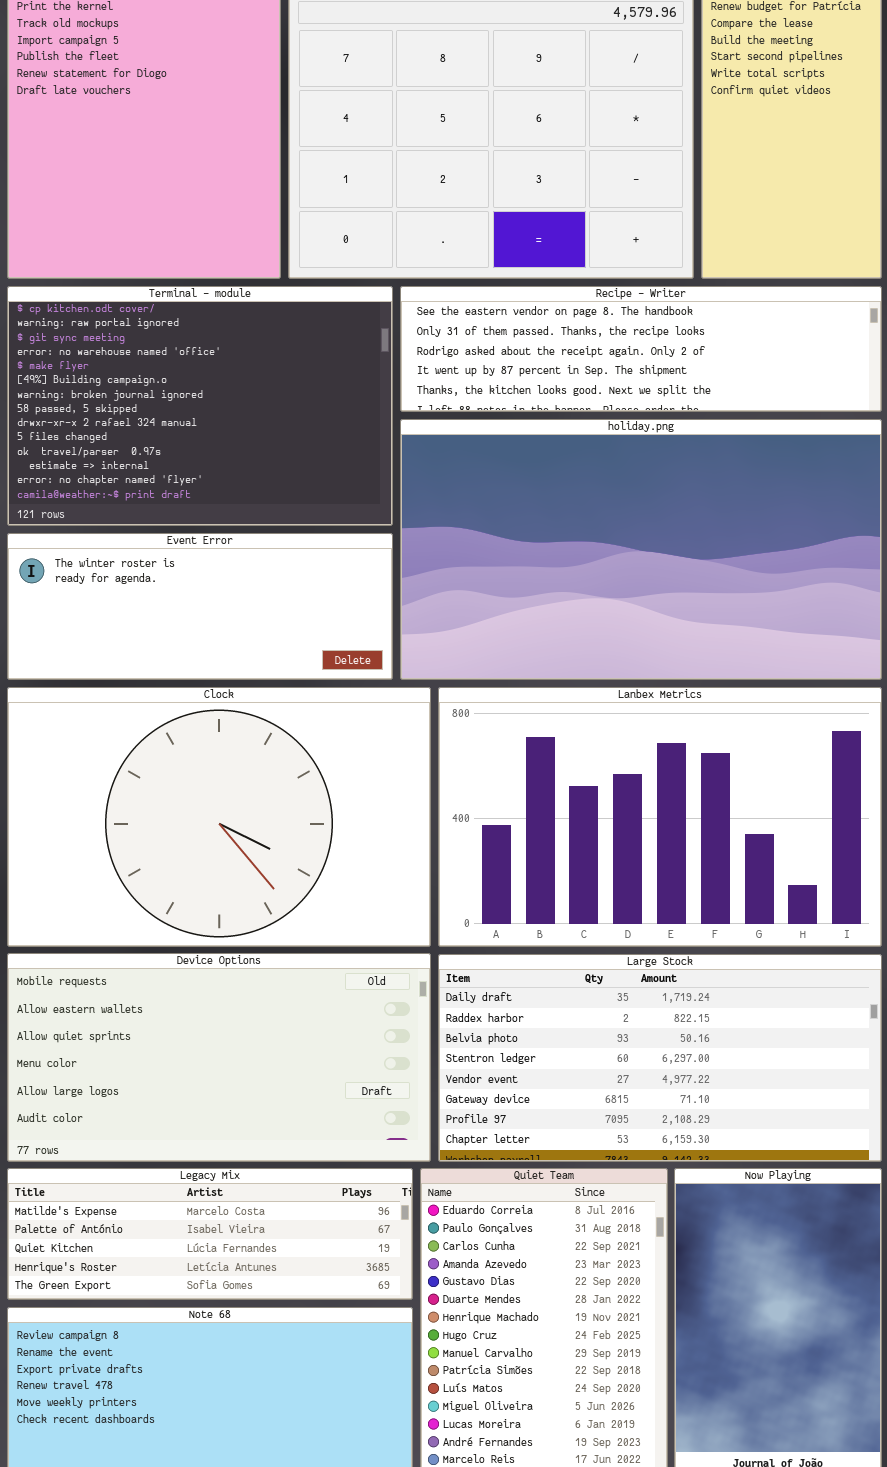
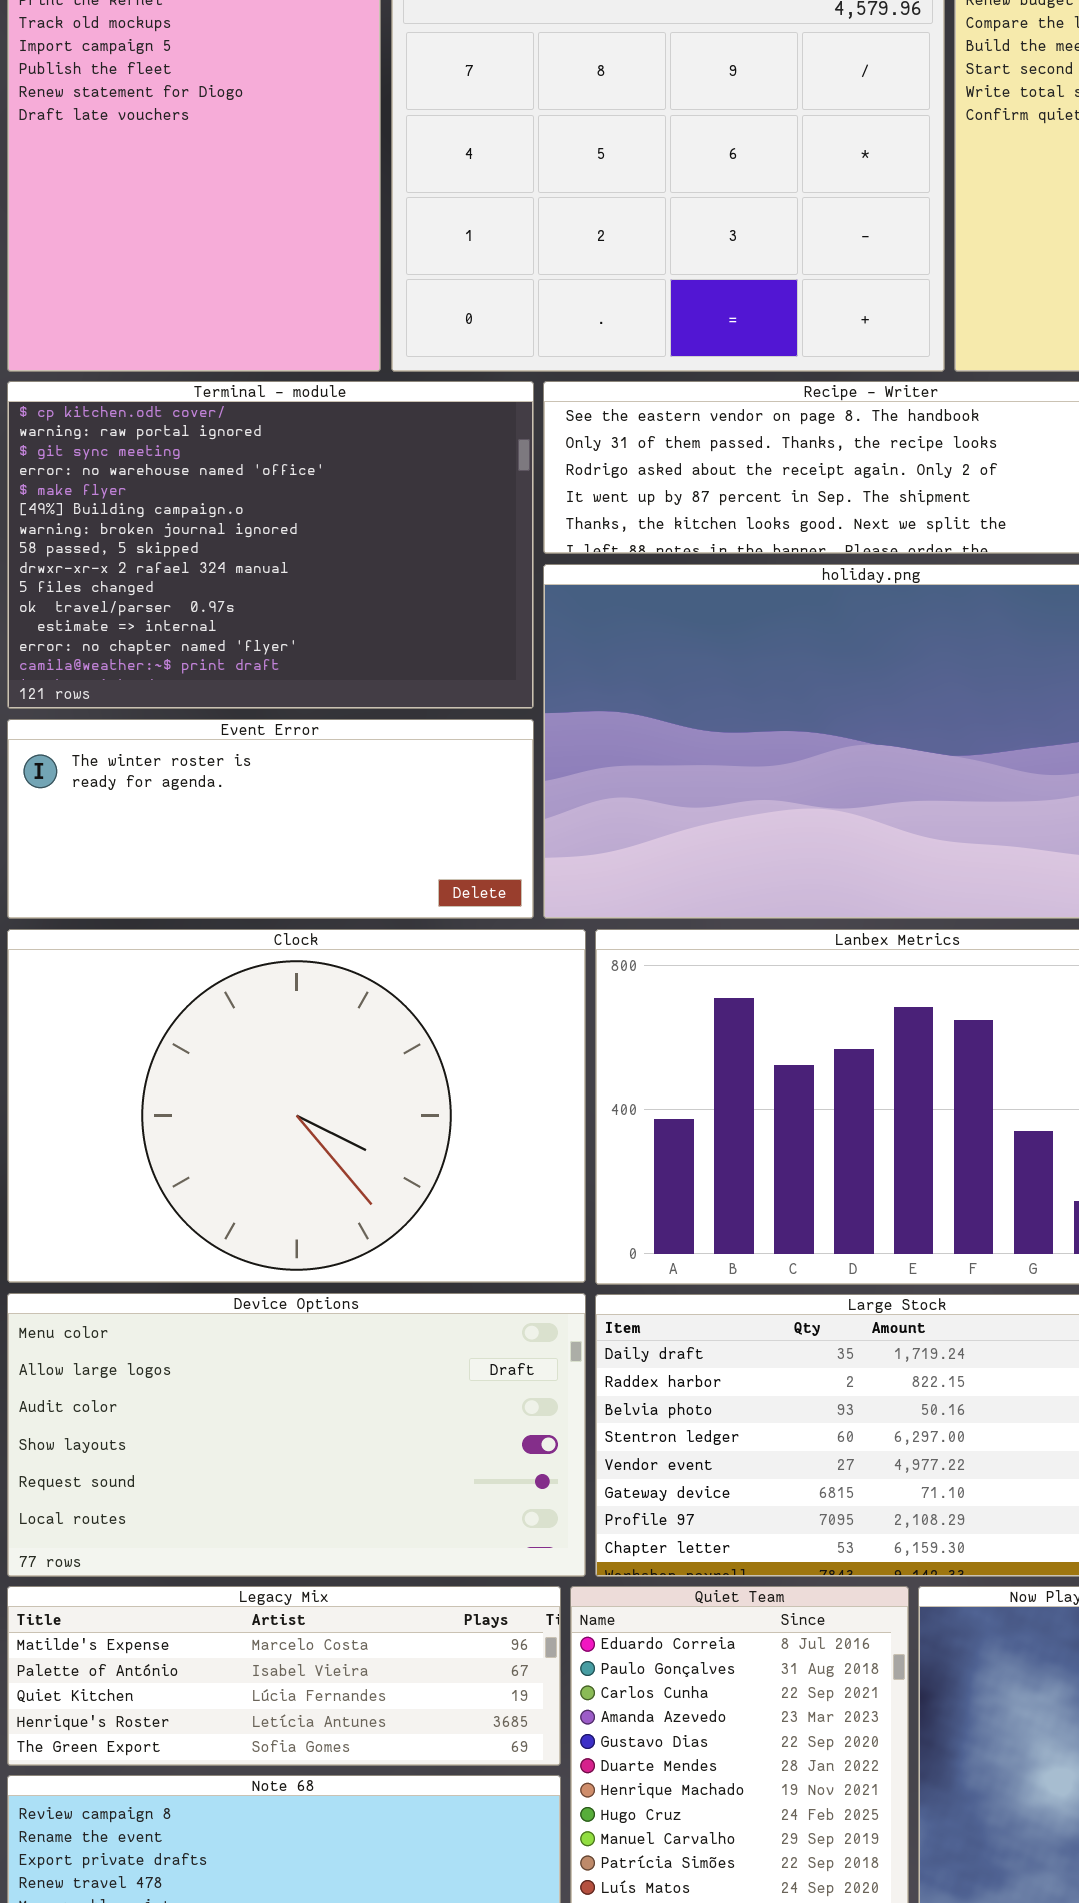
Device Options: [7,953,431,1162] -> [7,1293,586,1577], scrolled down 3 rows

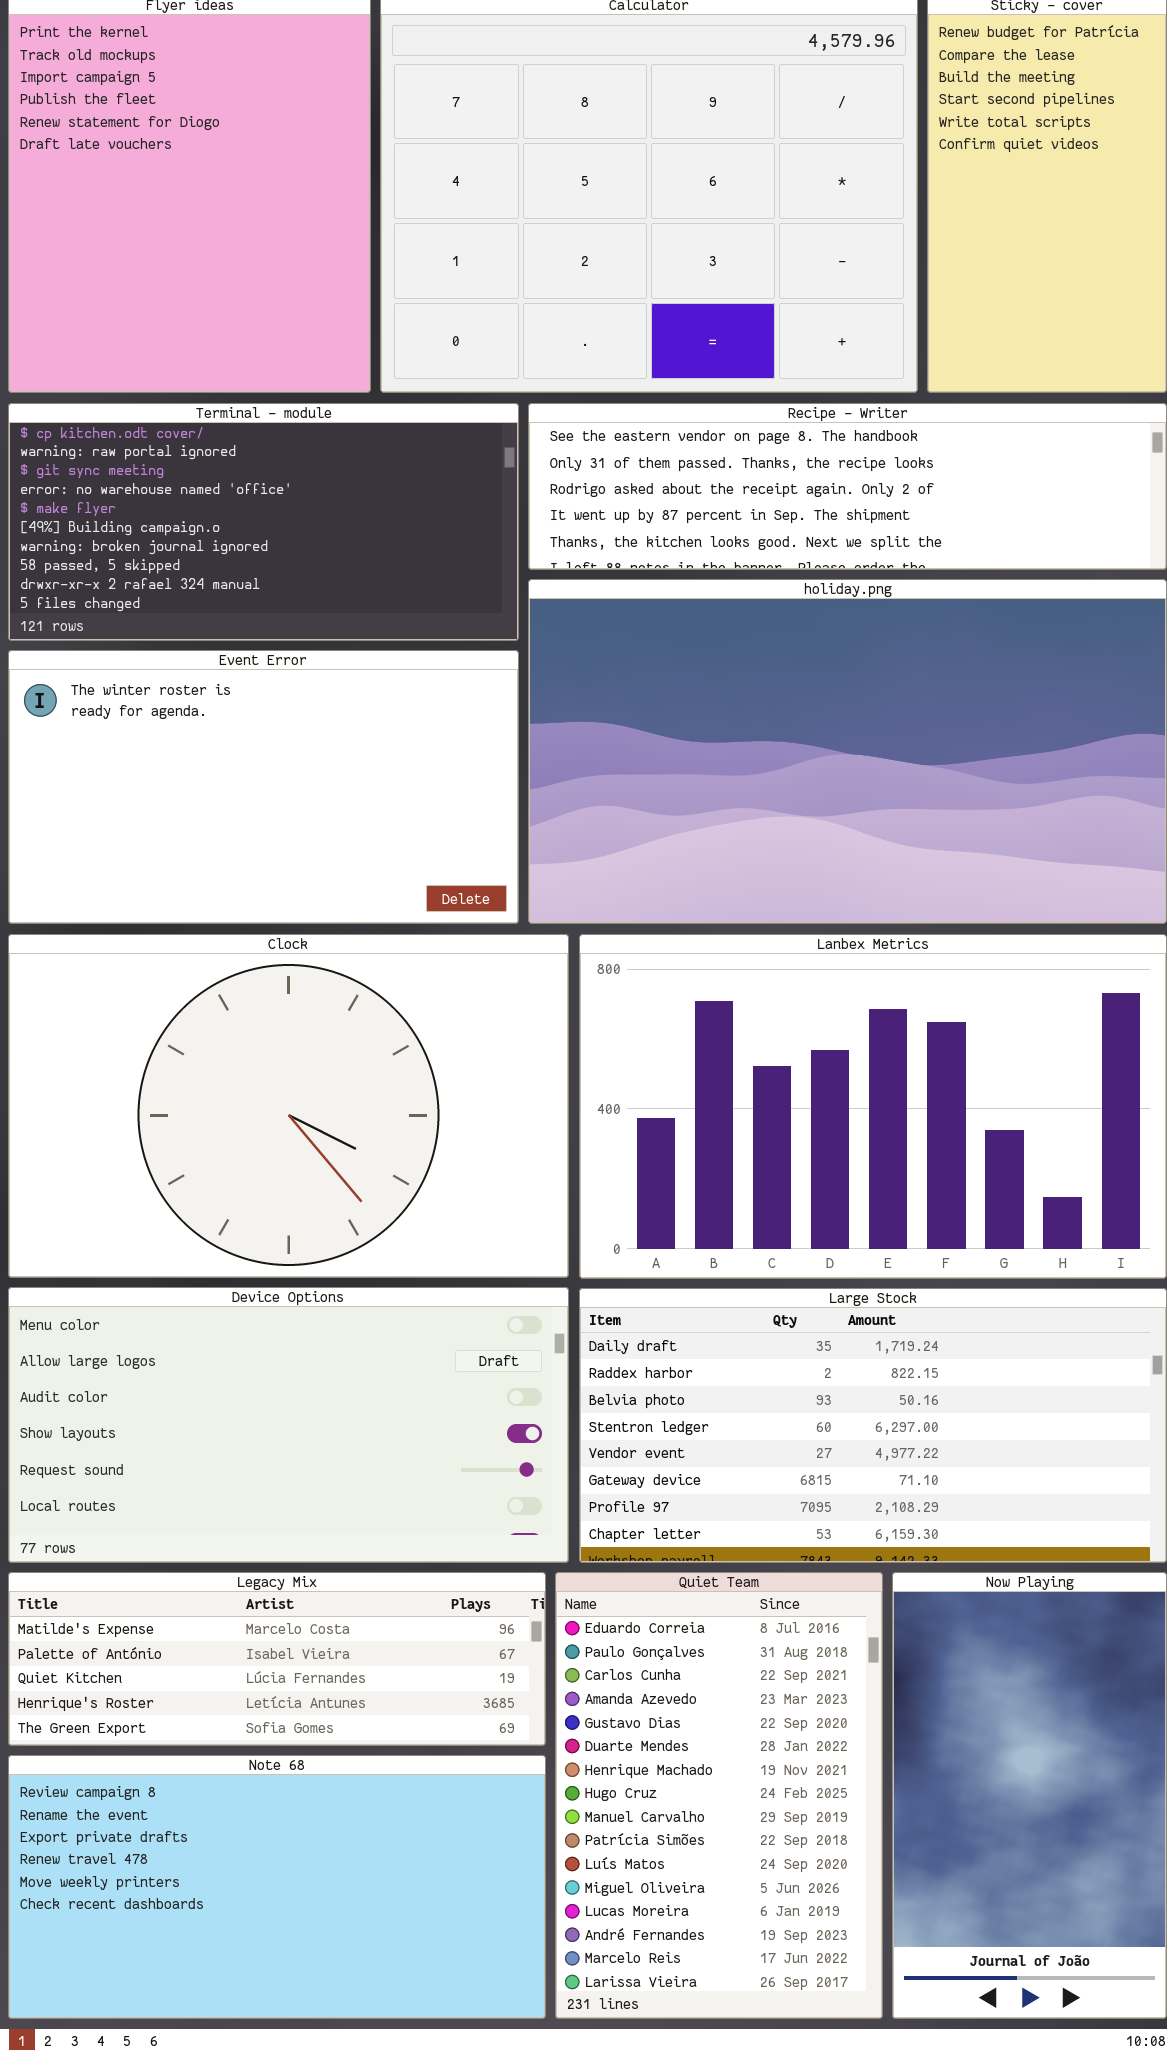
Terminal - module: [7,381,534,709] -> [8,403,519,641], resized
Event Error: [7,719,534,919] -> [8,650,519,924], resized

